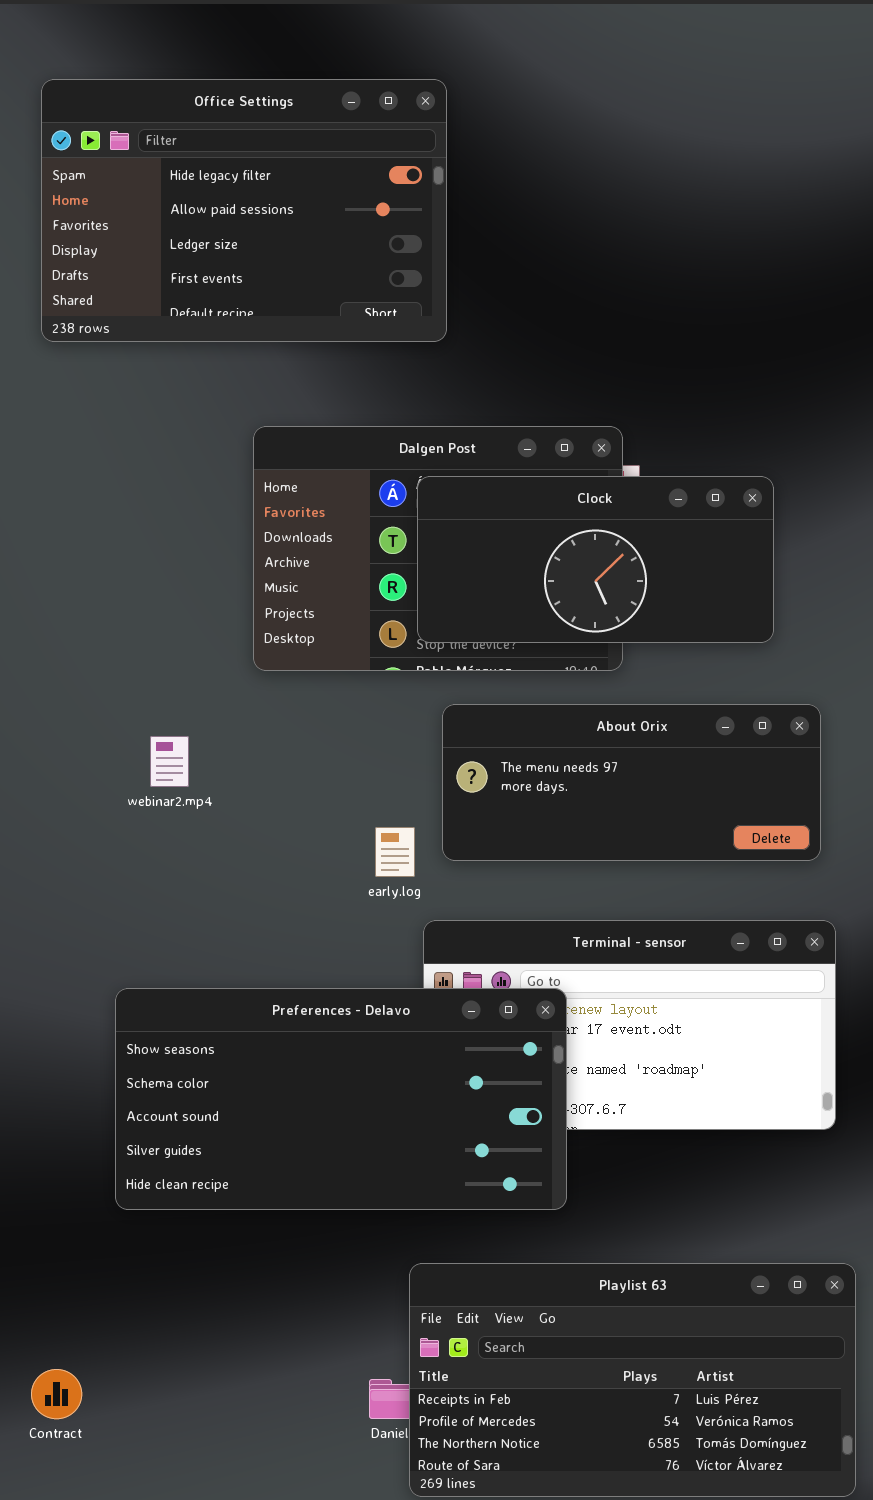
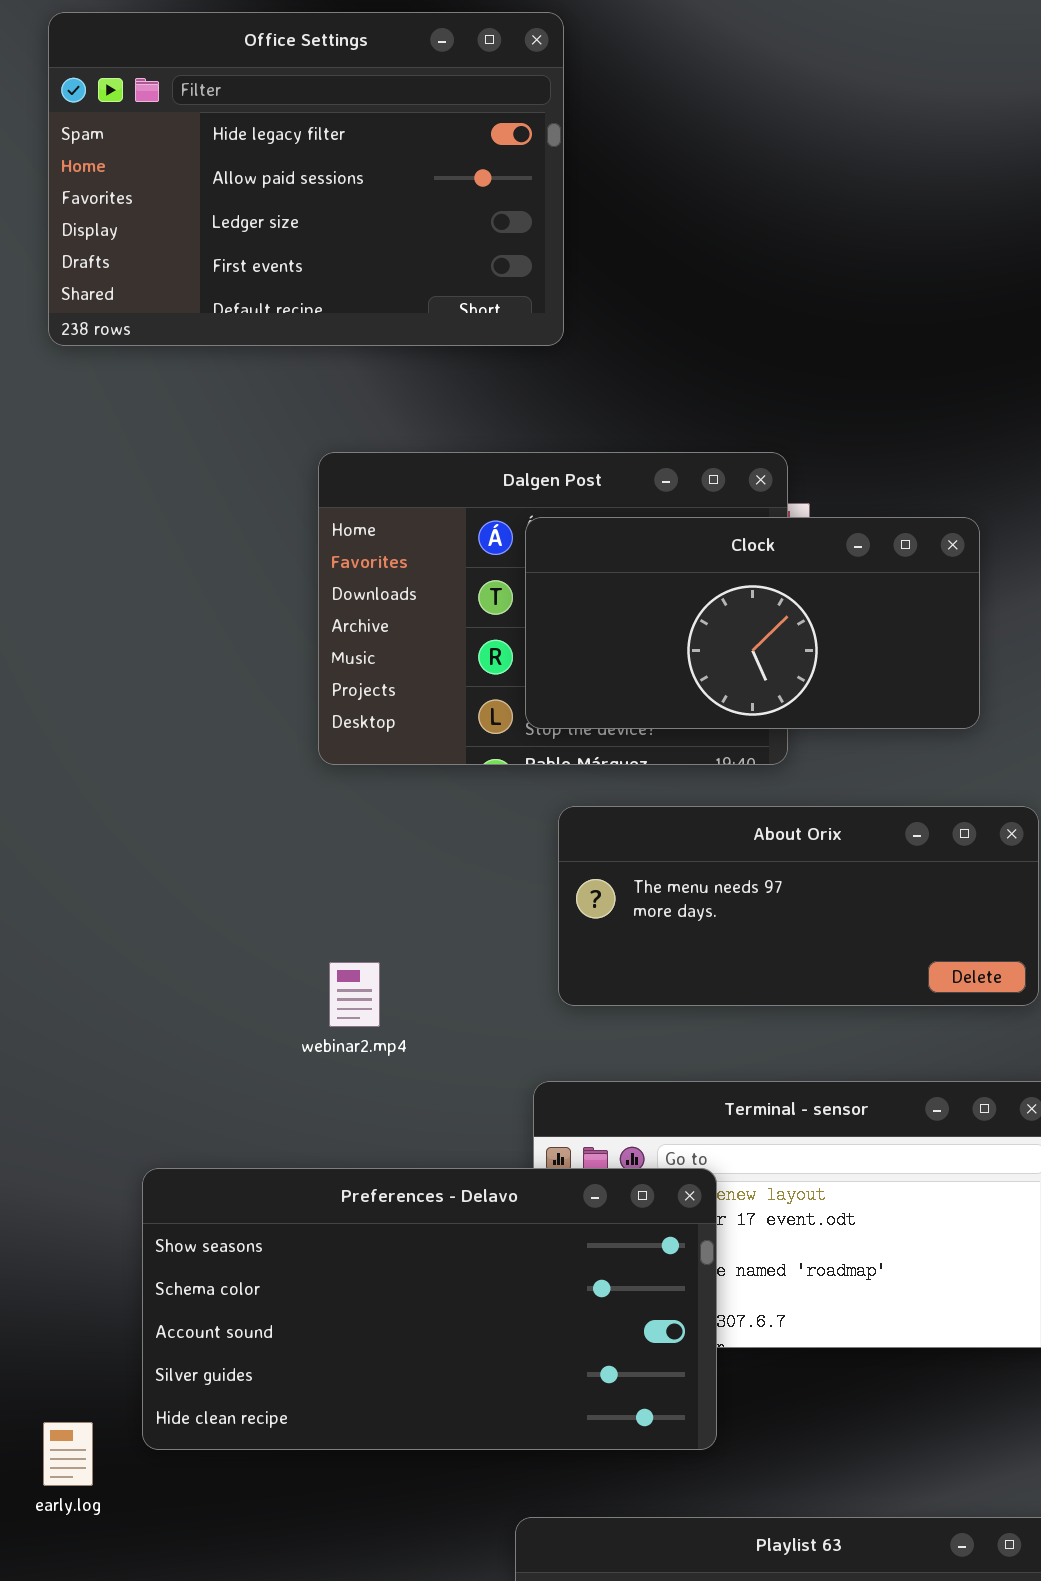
webinar2.mp4: [150,736,189,787] -> [329,962,380,1027], moved
early.log: [375,827,415,877] -> [43,1422,93,1486], moved

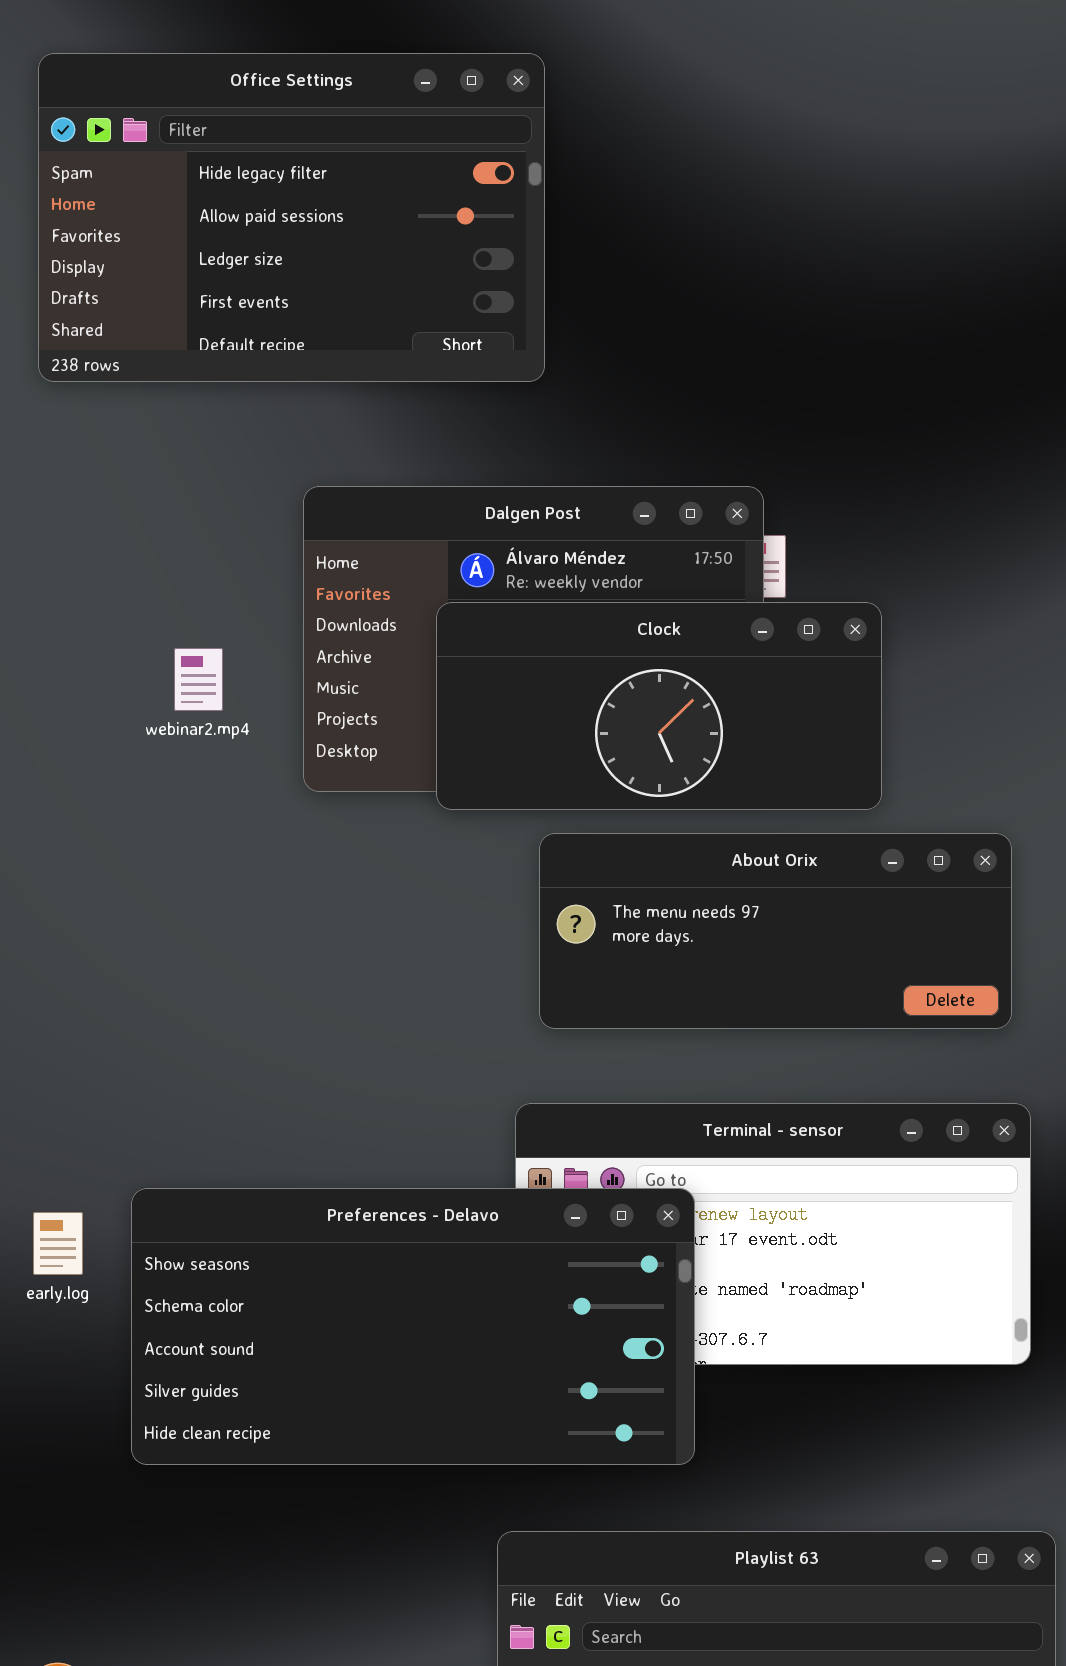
Clock: [525,517,980,729] -> [436,602,882,810], moved
webinar2.mp4: [329,962,380,1027] -> [174,648,223,711], moved
early.log: [43,1422,93,1486] -> [33,1212,83,1275], moved

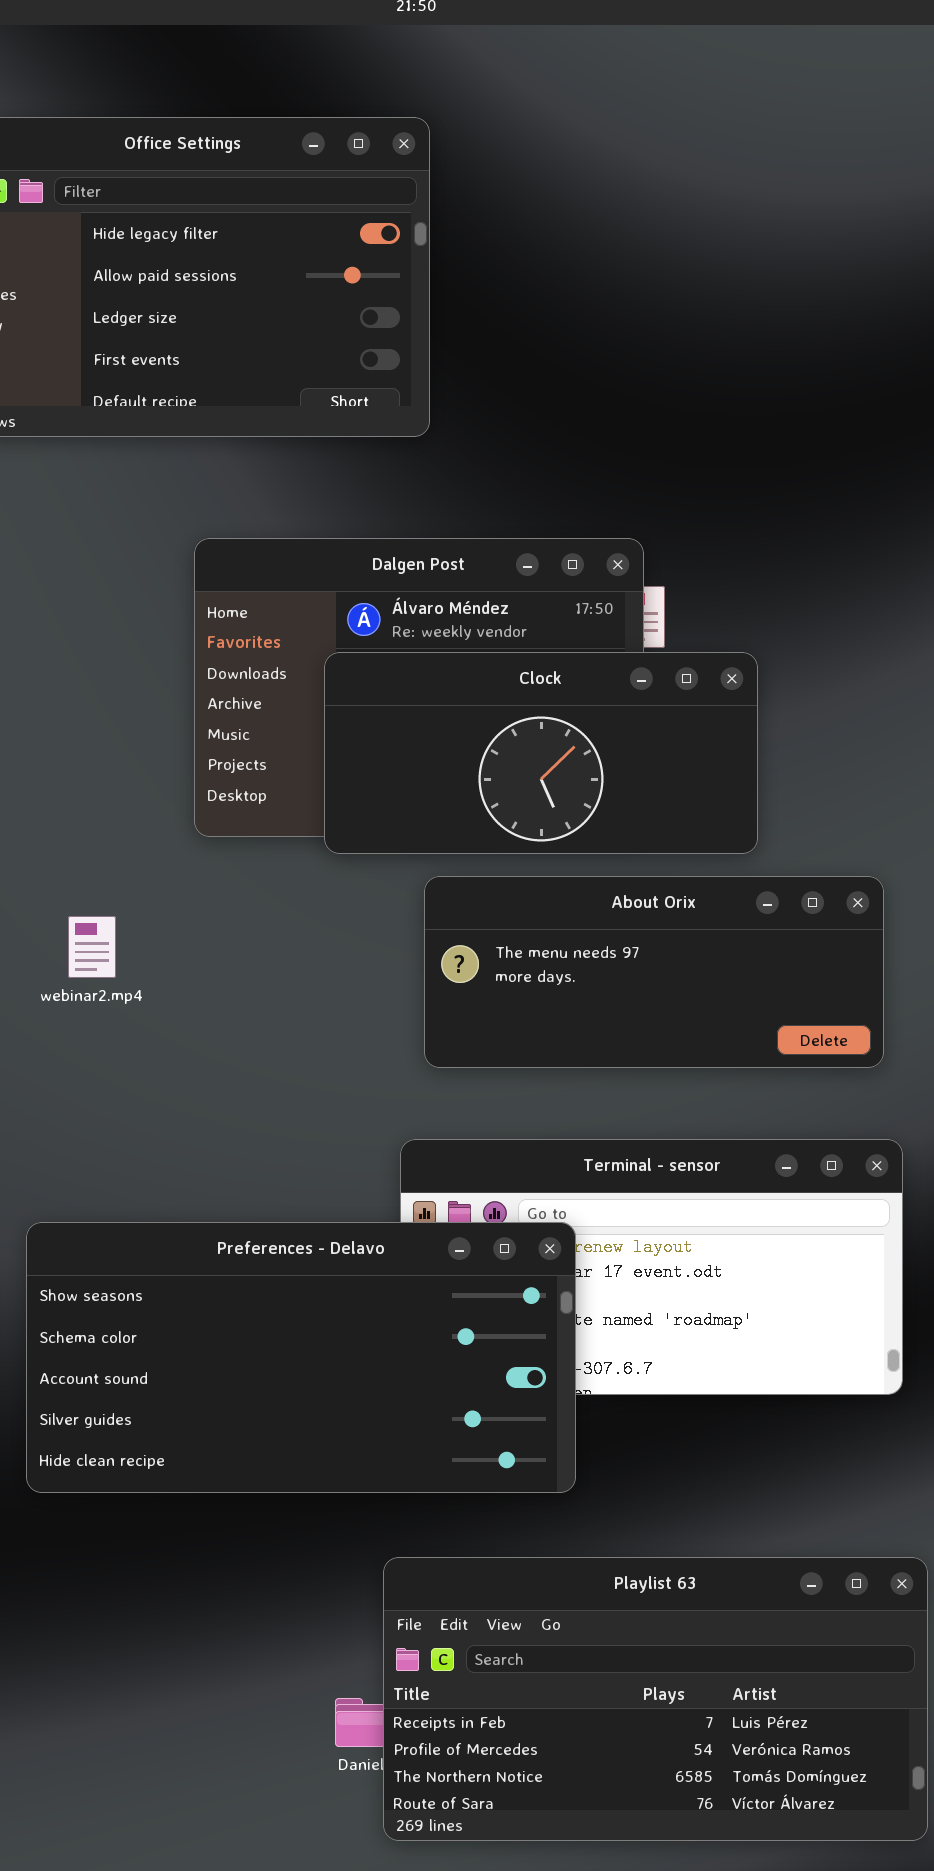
webinar2.mp4: [174,648,223,711] -> [68,916,116,978], moved

